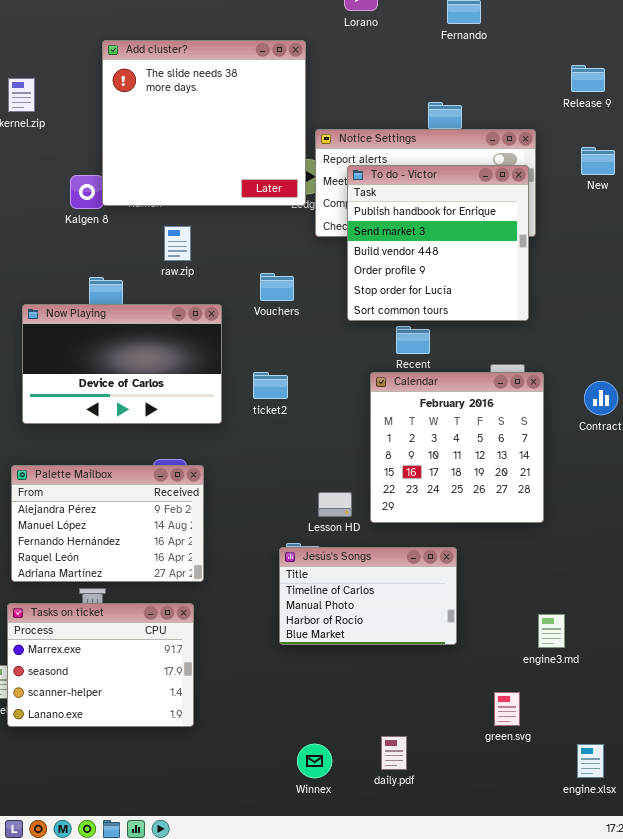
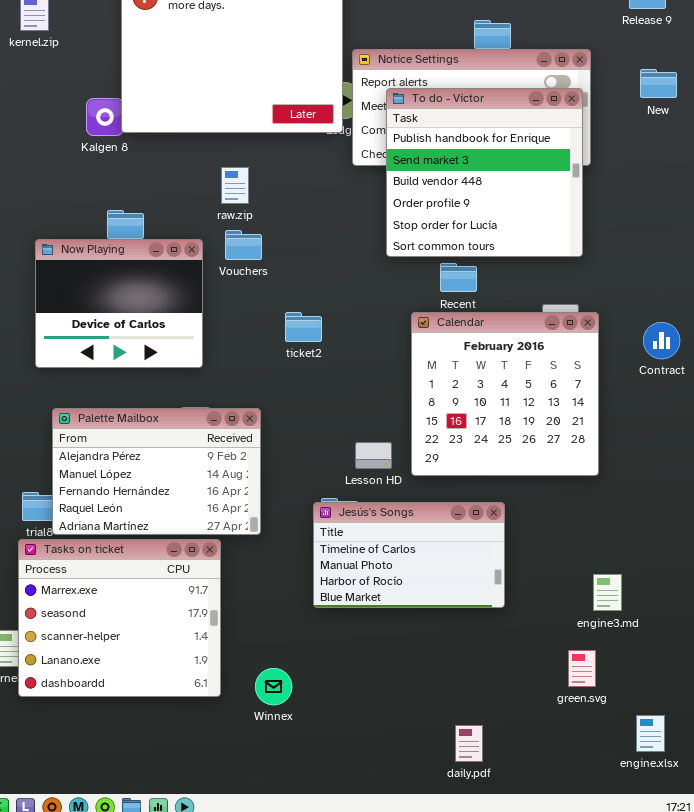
raw.zip: [164,226,191,261] -> [221,167,249,204], moved
Vouchers: [260,273,294,301] -> [225,230,262,260], moved
Now Playing: [22,304,222,424] -> [35,239,203,368], resized
Palette Mailbox: [11,465,204,582] -> [52,408,261,535], moved
Tasks on ticket: [7,603,194,727] -> [18,539,221,697], resized
green.svg: [494,692,520,726] -> [568,650,596,687], moved
daily.pdf: [381,736,407,770] -> [455,725,483,762], moved
Winnex: [297,744,332,778] -> [255,668,292,705], moved

